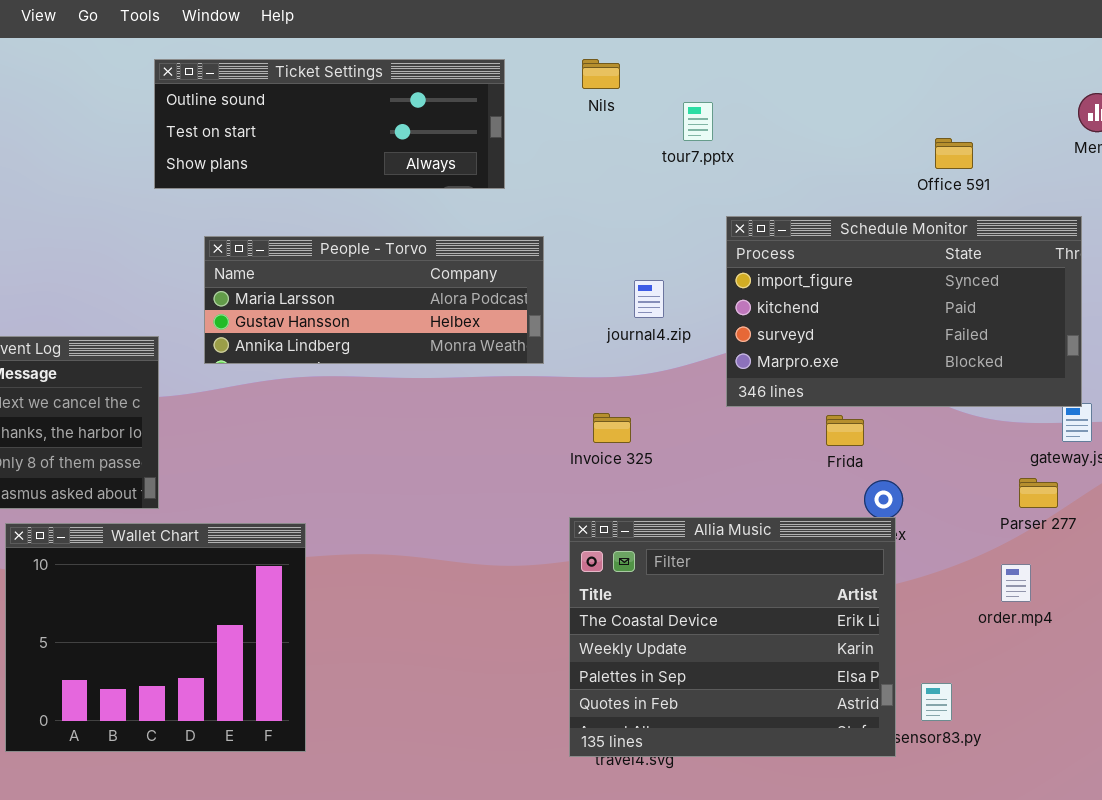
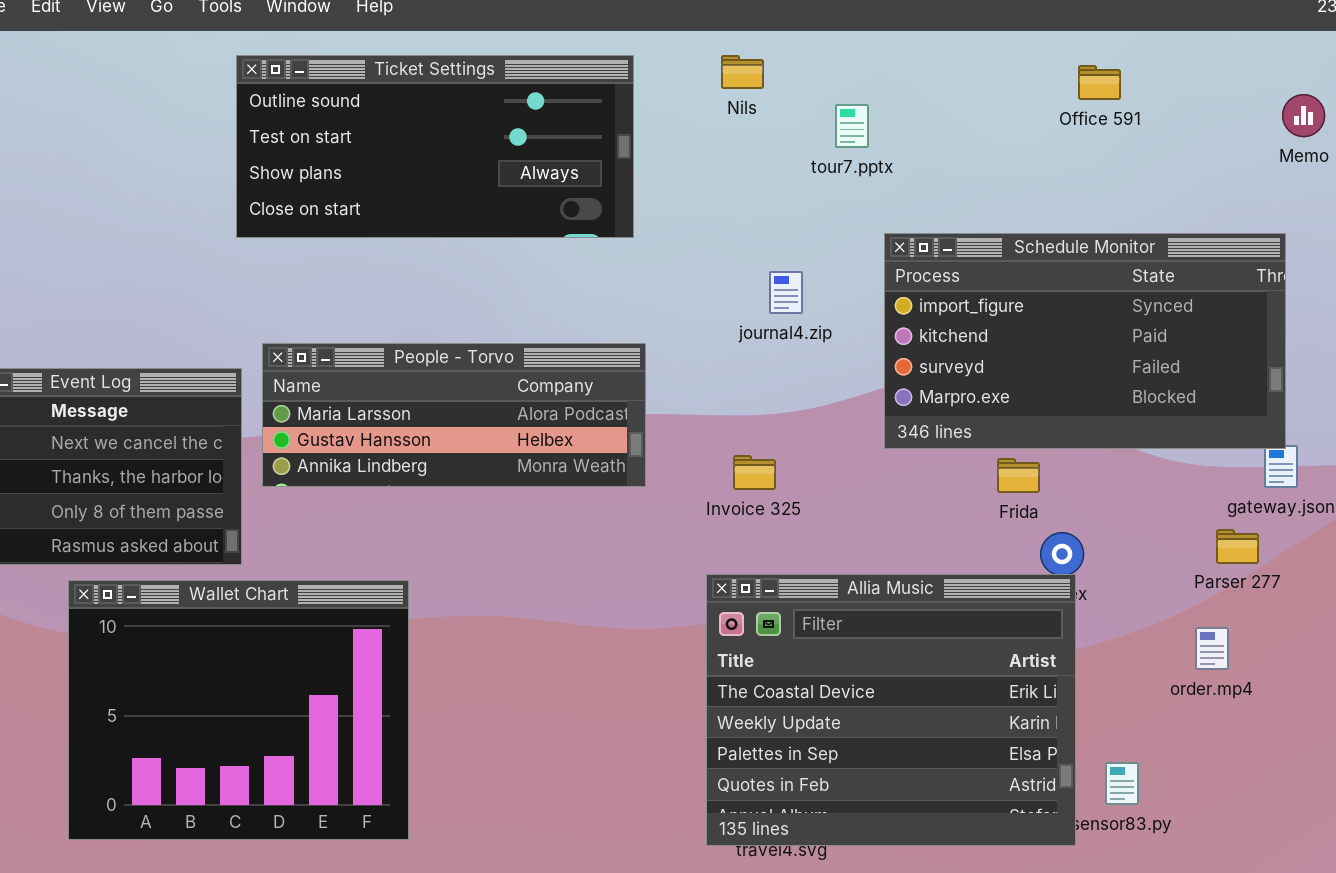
Ticket Settings: [154,59,505,189] -> [236,55,634,238], resized
Office 591: [935,138,973,169] -> [1078,65,1121,100], moved
People - Torvo: [204,236,544,364] -> [262,343,646,487], moved
journal4.zip: [634,280,664,318] -> [769,271,803,314], moved

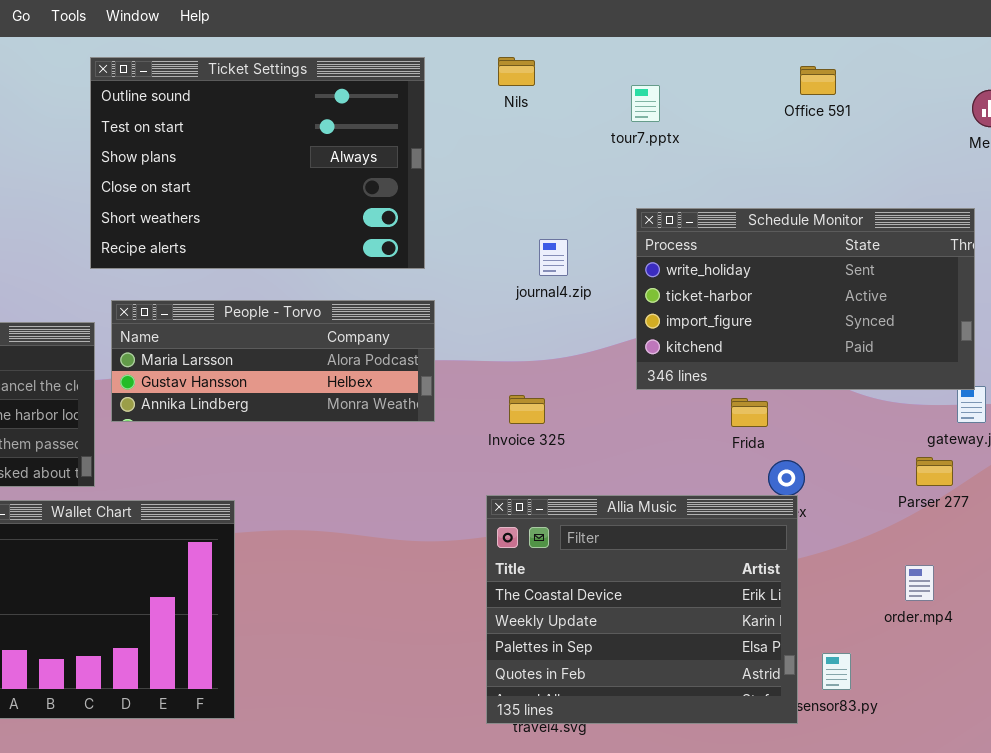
Ticket Settings: [236,55,634,238] -> [90,57,425,269], resized
tour7.pptx: [835,104,869,148] -> [631,85,660,122], moved
Schedule Monitor: [884,233,1286,449] -> [636,208,975,390], scrolled up 2 rows
order.mp4: [1195,627,1229,670] -> [905,565,934,601], moved

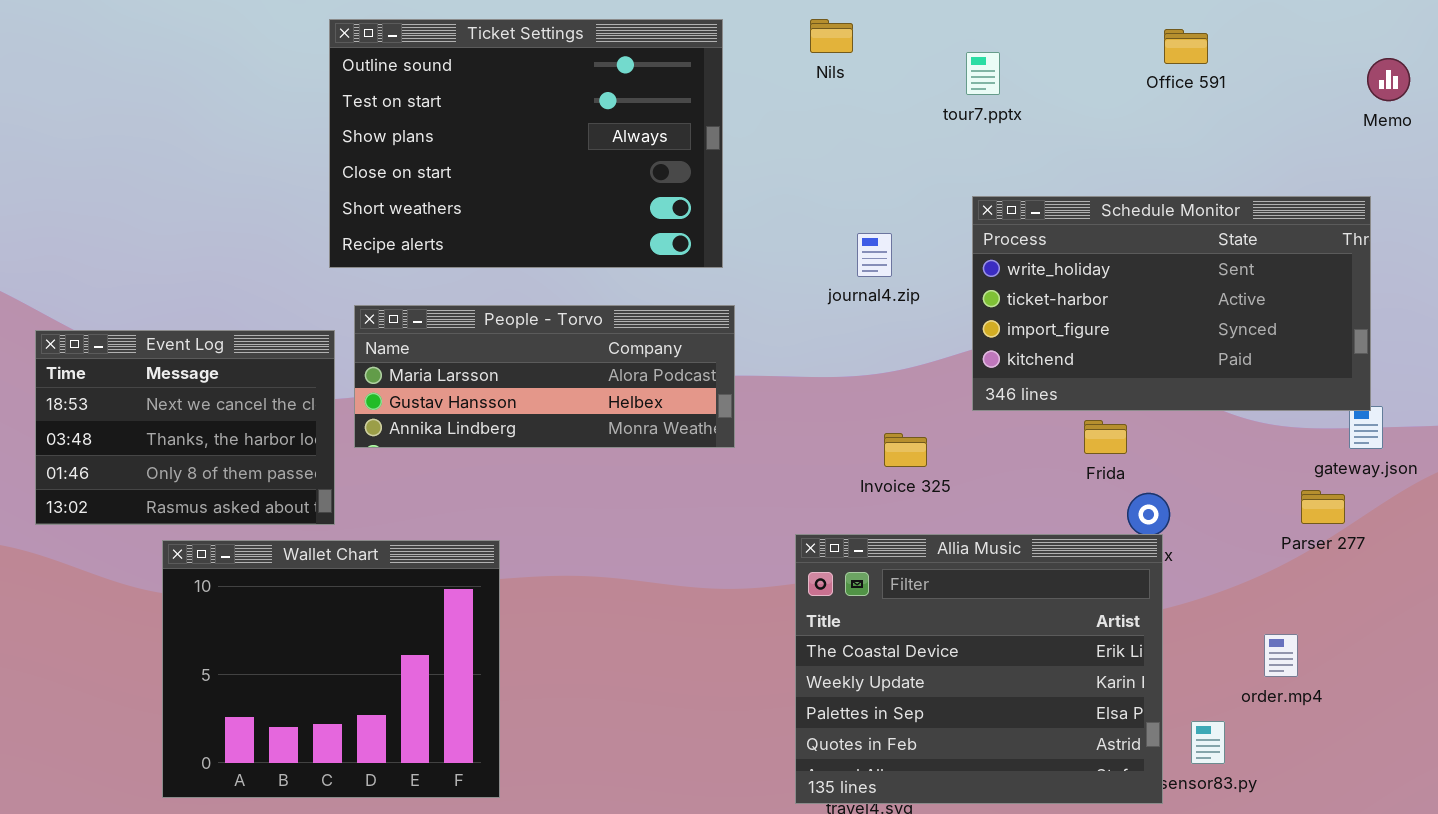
Invoice 325: [509,395,545,424] -> [884,433,927,467], moved
order.mp4: [905,565,934,601] -> [1264,634,1298,677], moved

